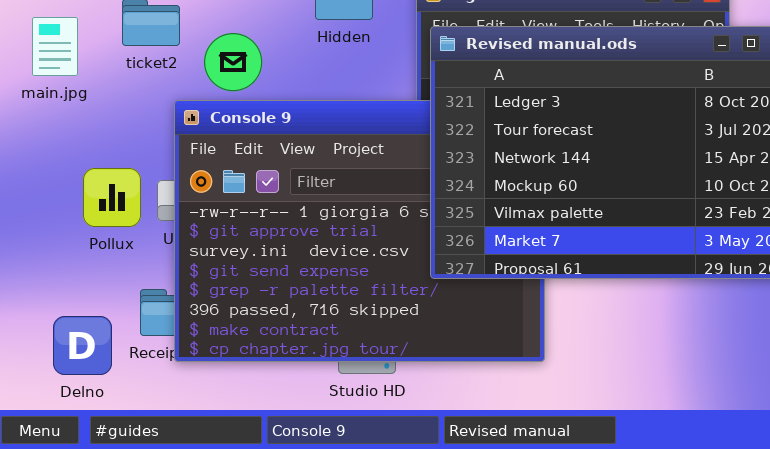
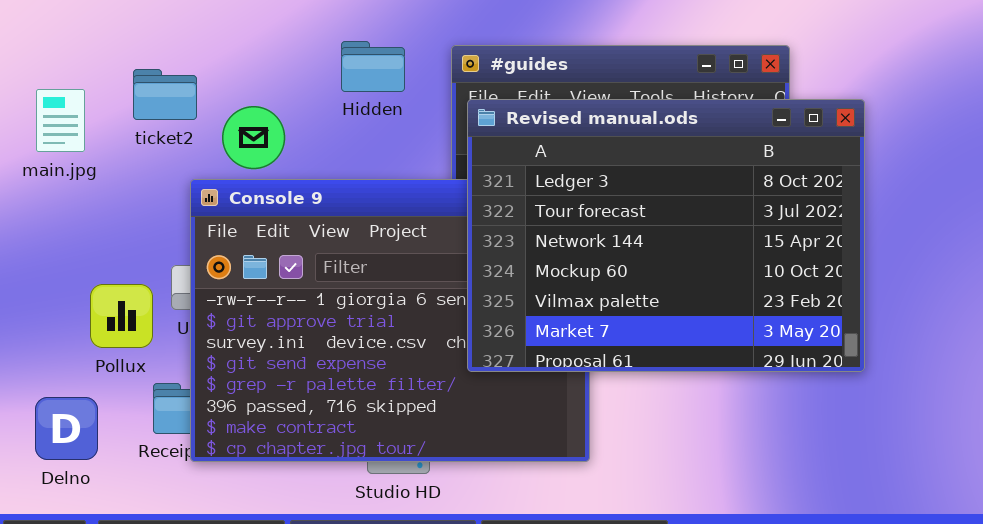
Pollux: [83,168,141,227] -> [90,284,153,348], moved
Delno: [53,316,112,375] -> [35,397,98,460], moved

